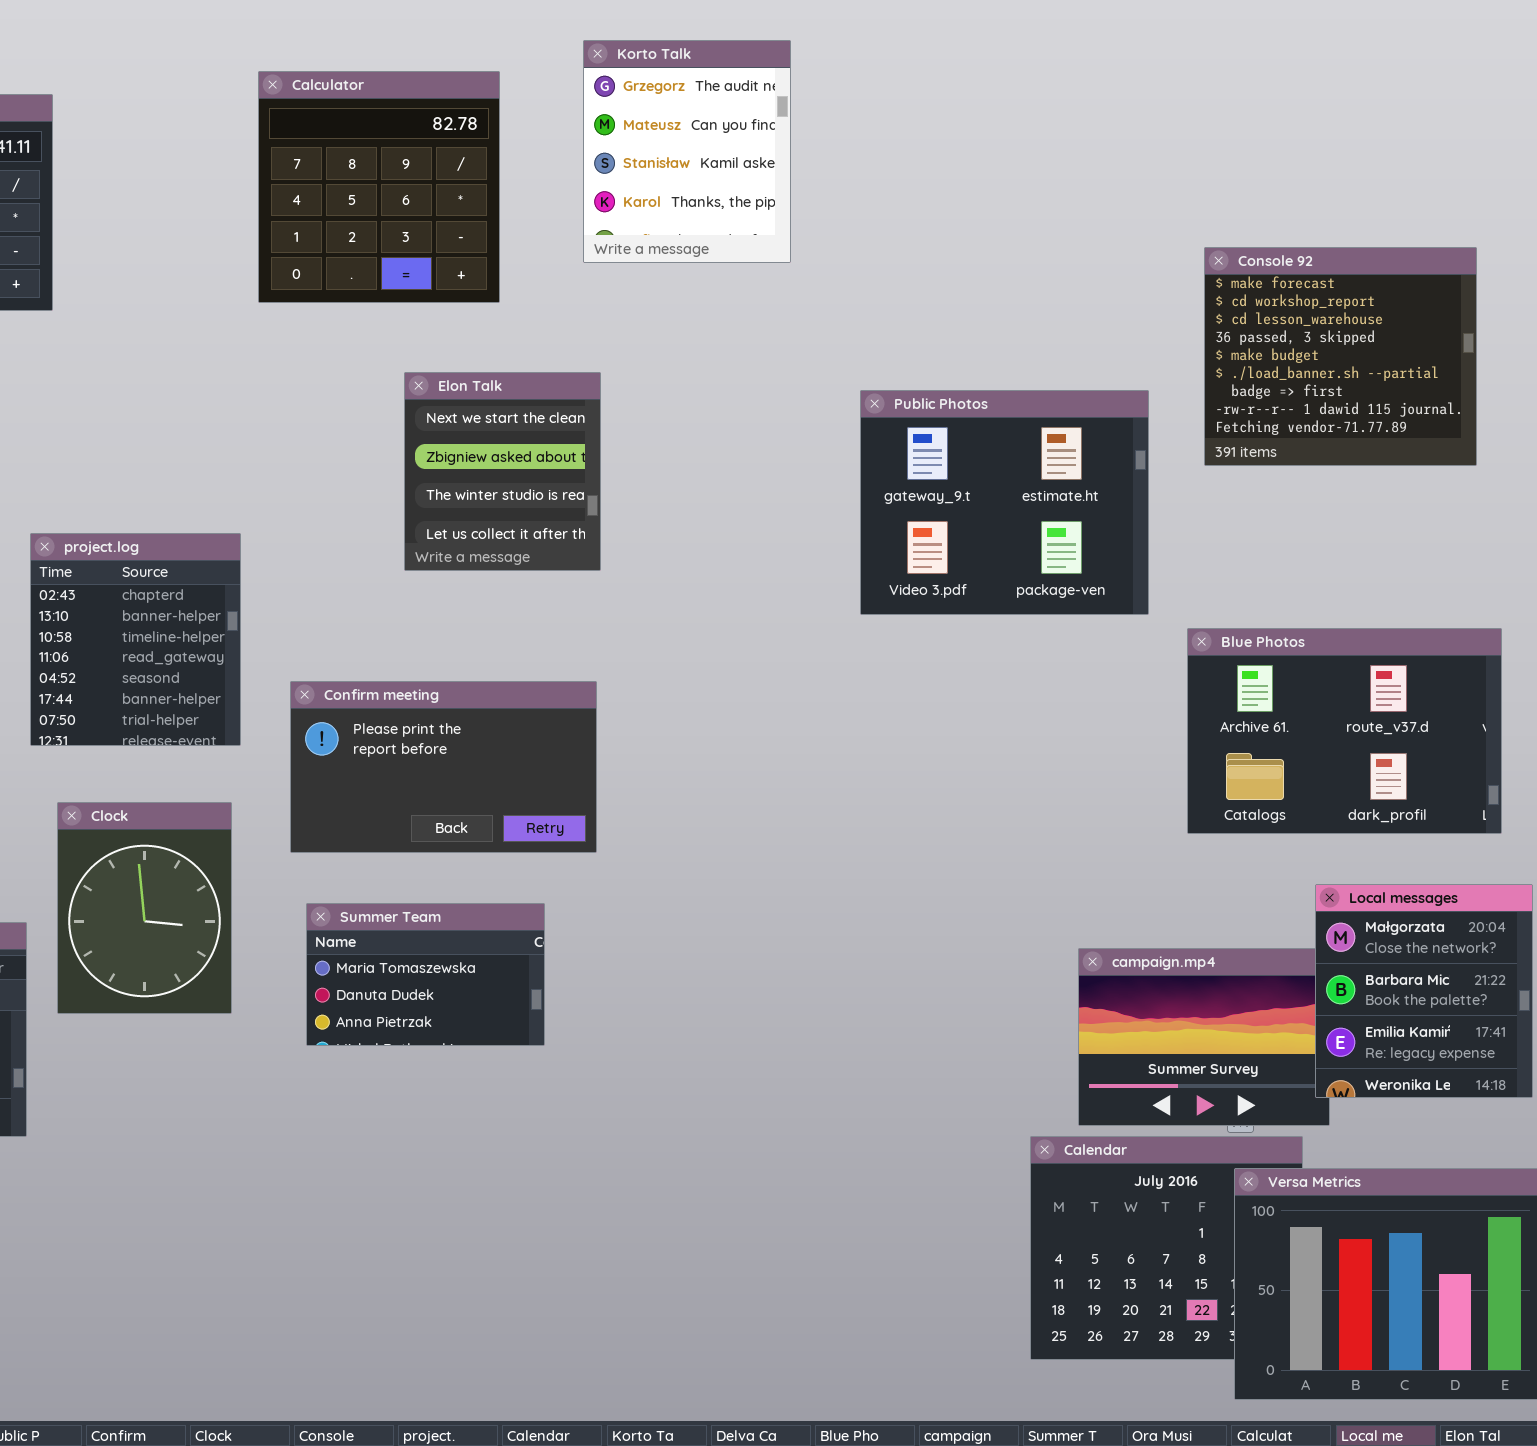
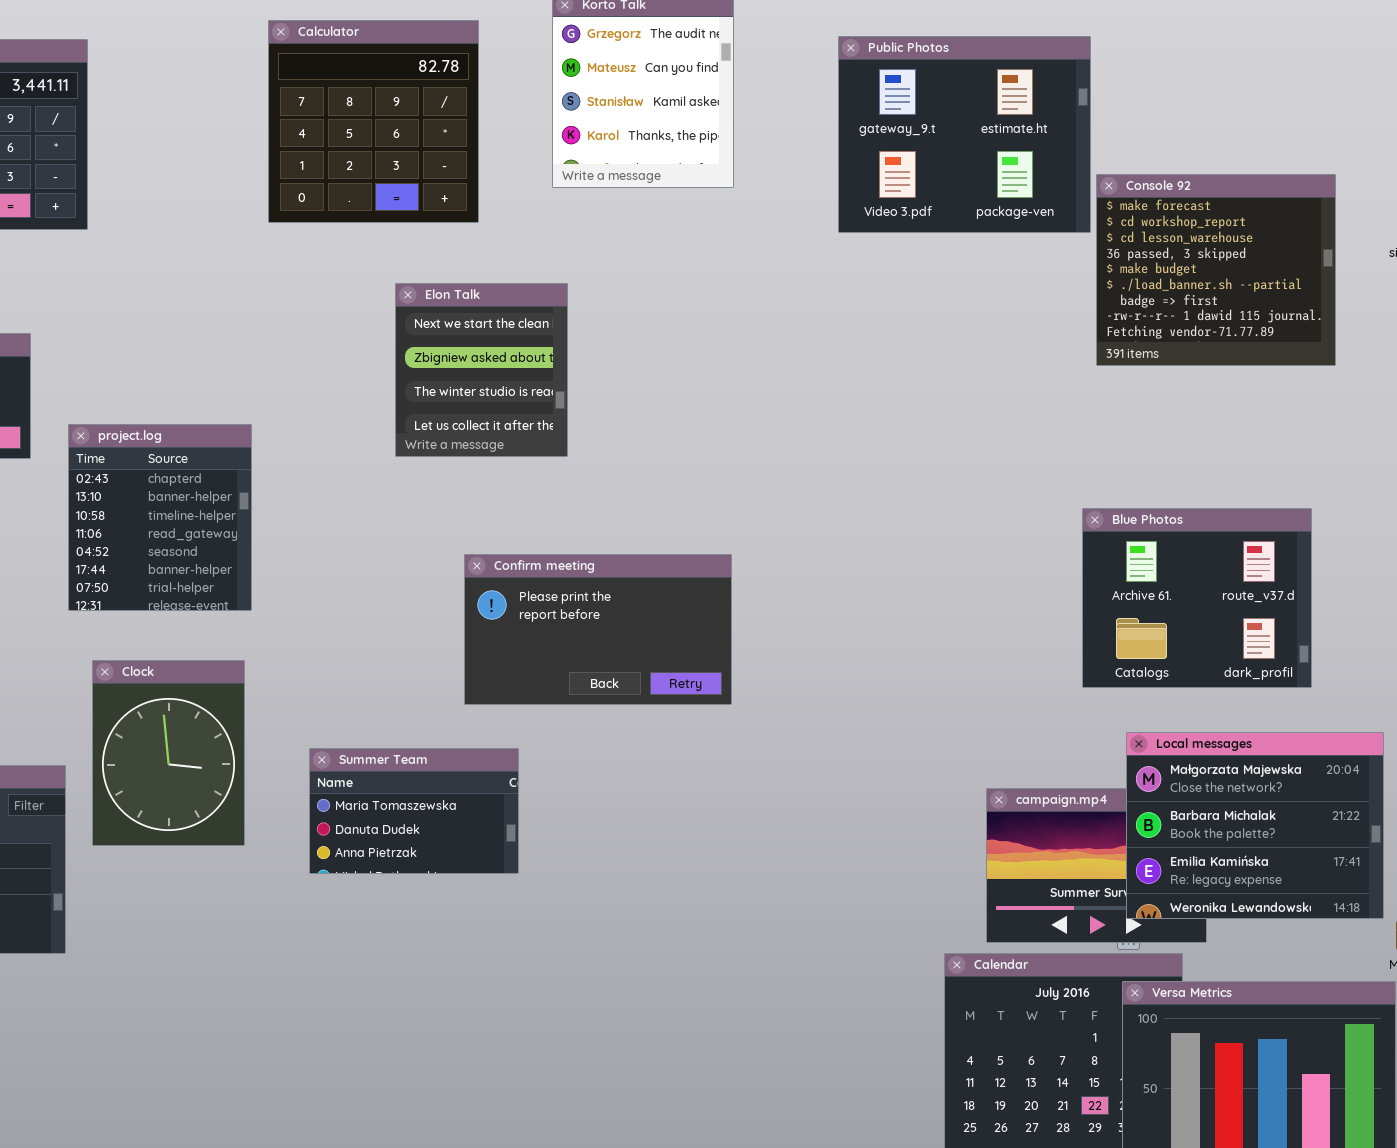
Public Photos: [860,390,1149,615] -> [838,36,1091,233], moved
Blue Photos: [1187,628,1502,834] -> [1082,508,1312,688], resized
Confirm meeting: [290,681,597,853] -> [464,554,732,705], moved
Local messages: [1315,884,1533,1098] -> [1126,732,1384,919], resized

